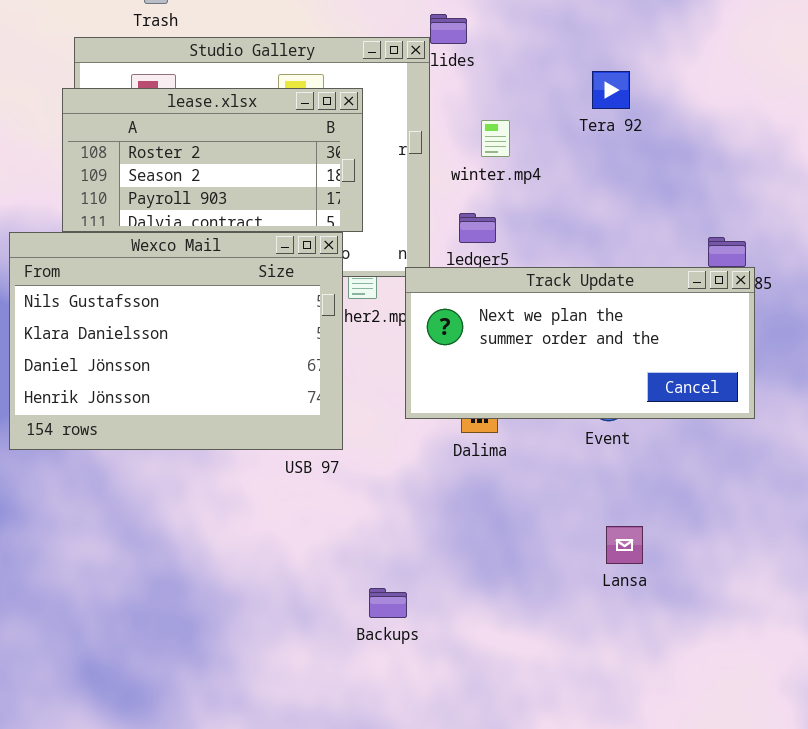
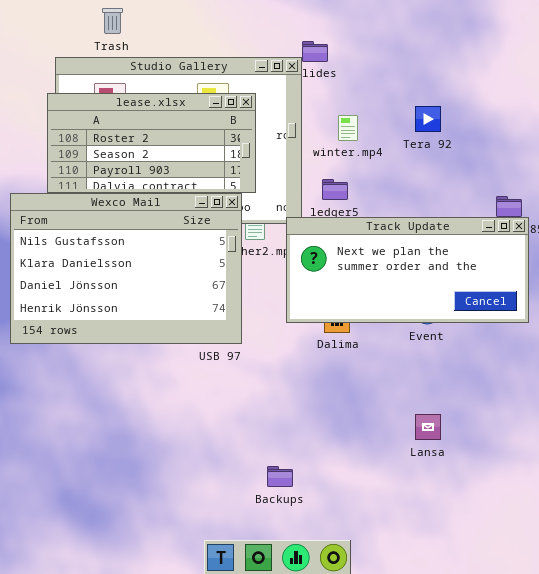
Tera 92: [592,71,630,109] -> [415,106,441,132], moved
Lansa: [606,526,643,564] -> [415,414,441,440], moved
Backups: [369,588,407,618] -> [267,466,293,487], moved

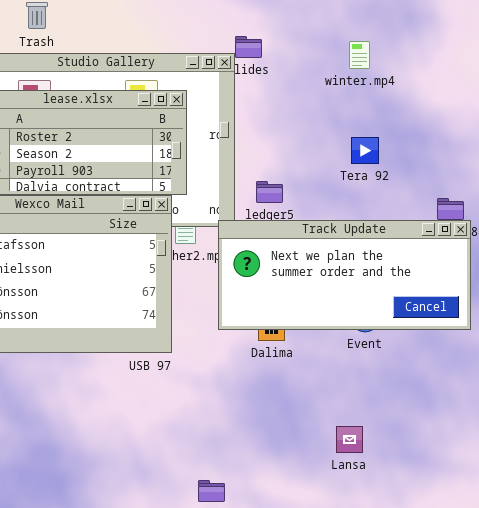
Tera 92: [415,106,441,132] -> [351,137,379,164], moved
winter.mp4: [338,115,358,141] -> [349,41,370,69], moved
Lansa: [415,414,441,440] -> [336,426,363,453], moved

